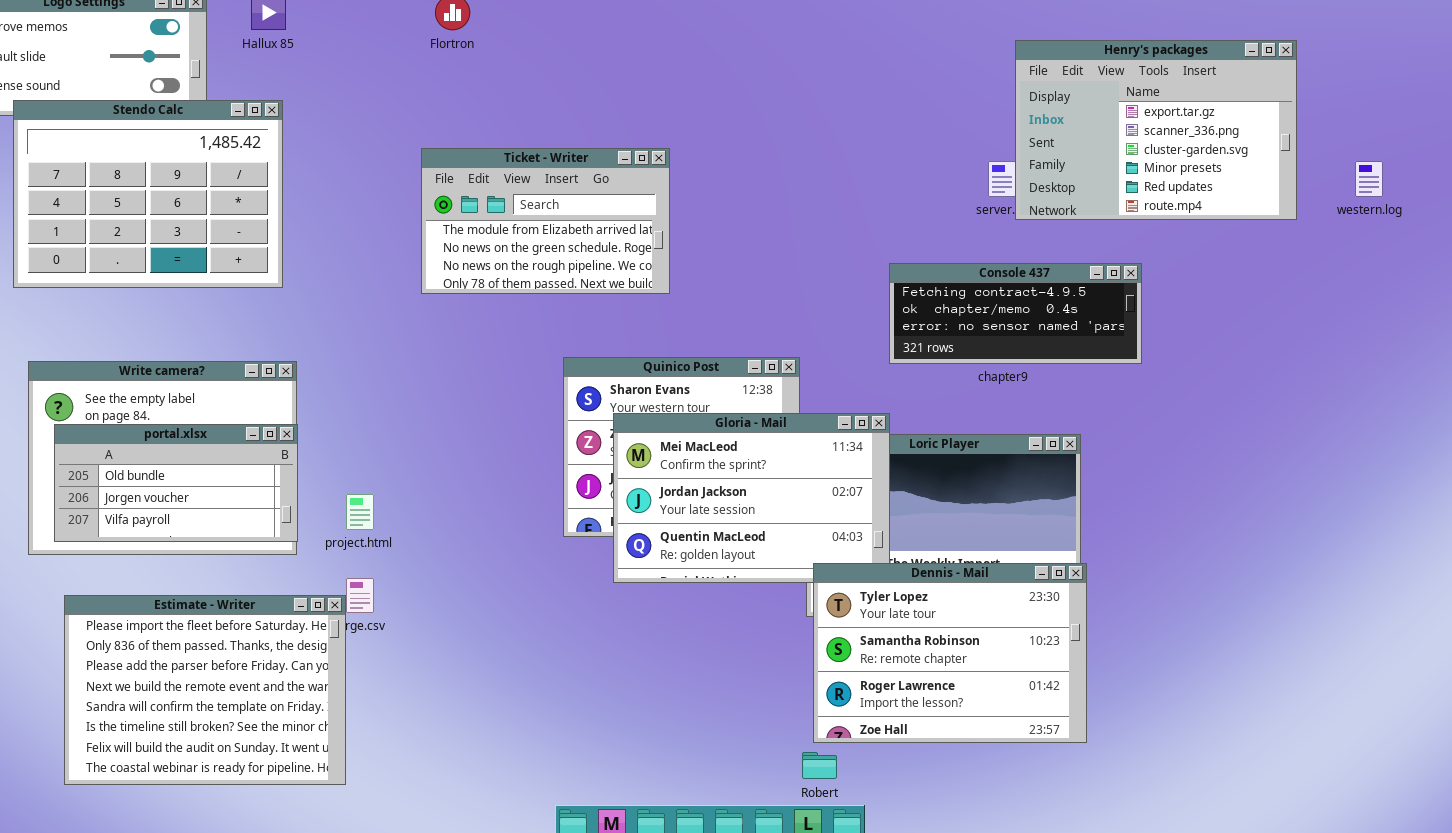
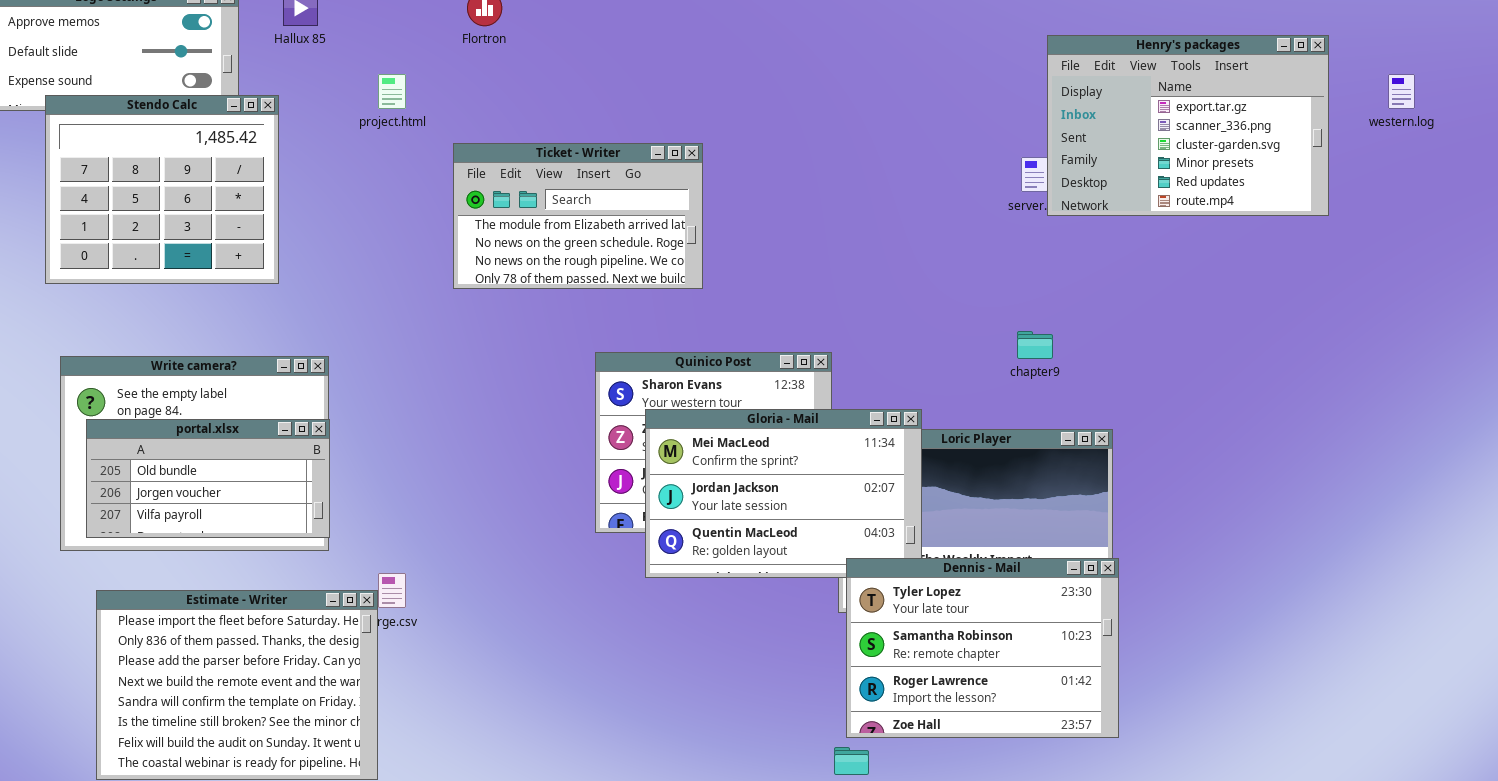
Stendo Calc: [13,100,283,288] -> [45,95,279,284], resized
western.log: [1355,161,1383,197] -> [1388,74,1415,109], moved
Console 437: [889,263,1142,364] -> none, closed
project.html: [346,494,374,530] -> [378,74,406,109], moved

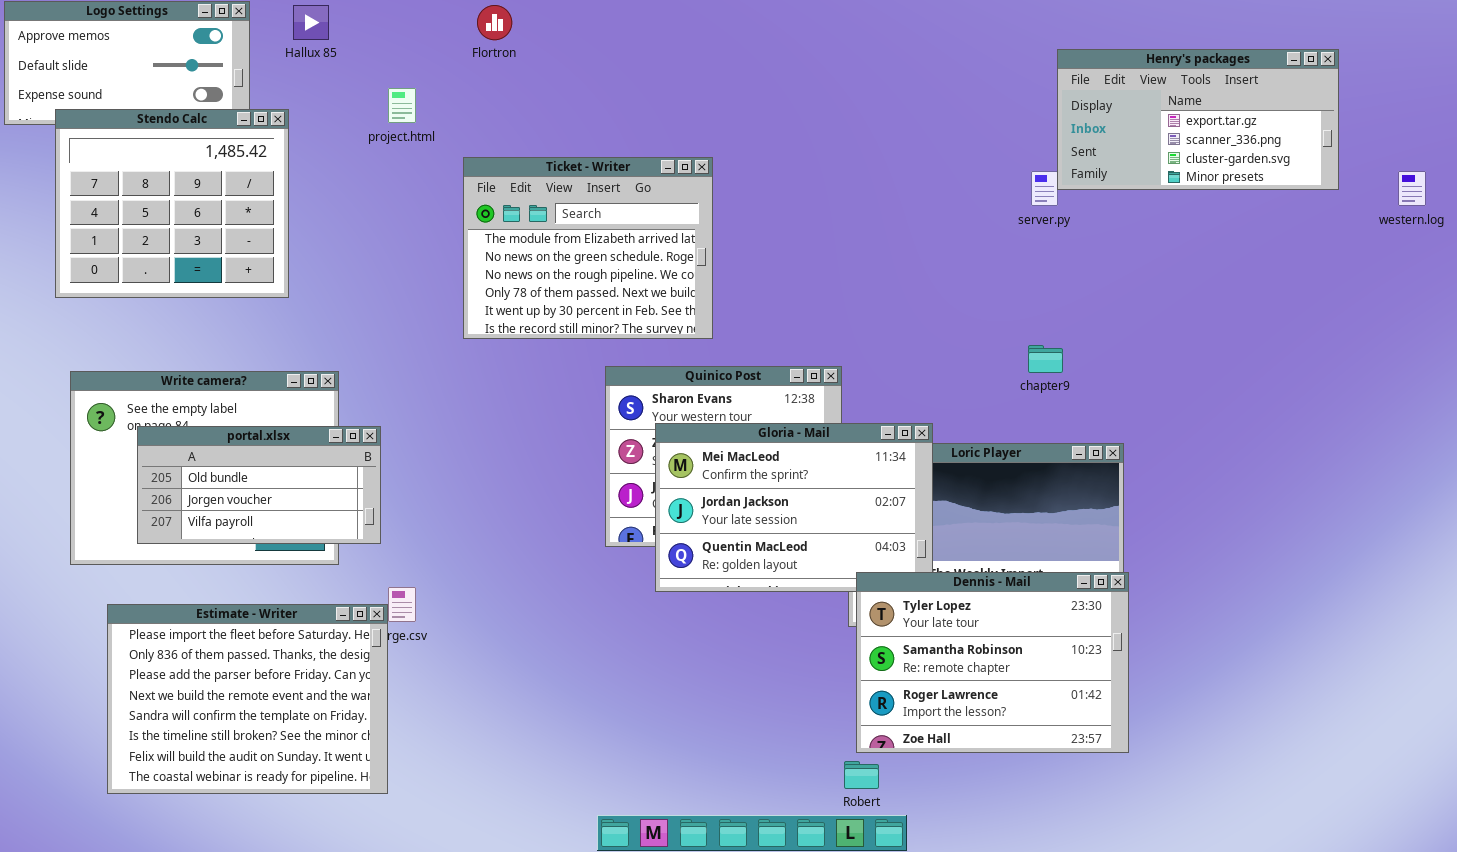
Henry's packages: [1047,35,1329,216] -> [1057,49,1339,190], resized
western.log: [1388,74,1415,109] -> [1398,171,1426,206], moved
Ticket - Writer: [453,143,703,289] -> [463,157,713,339], resized
portal.xlsx: [86,419,330,538] -> [137,426,381,544], moved

